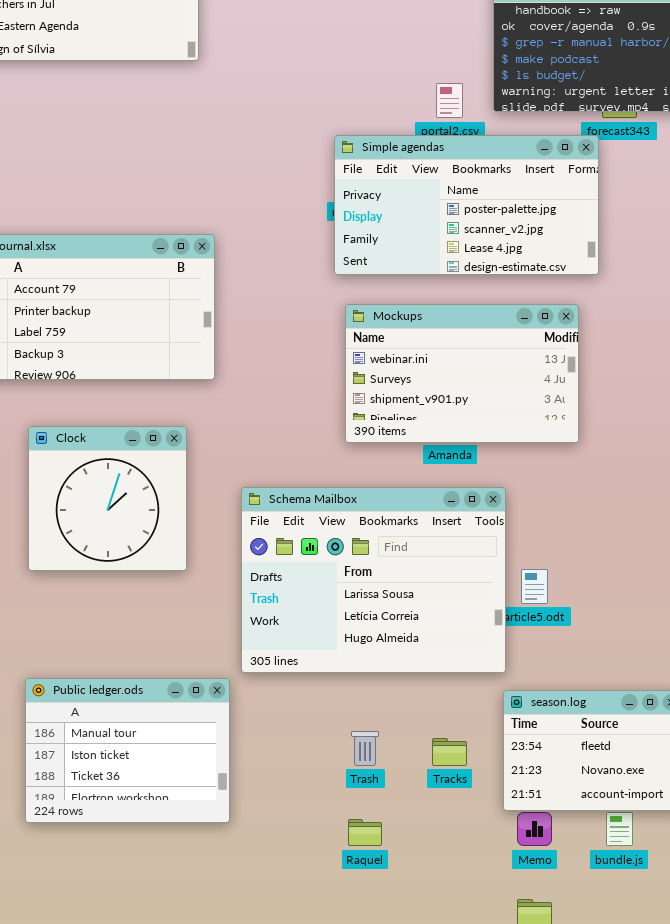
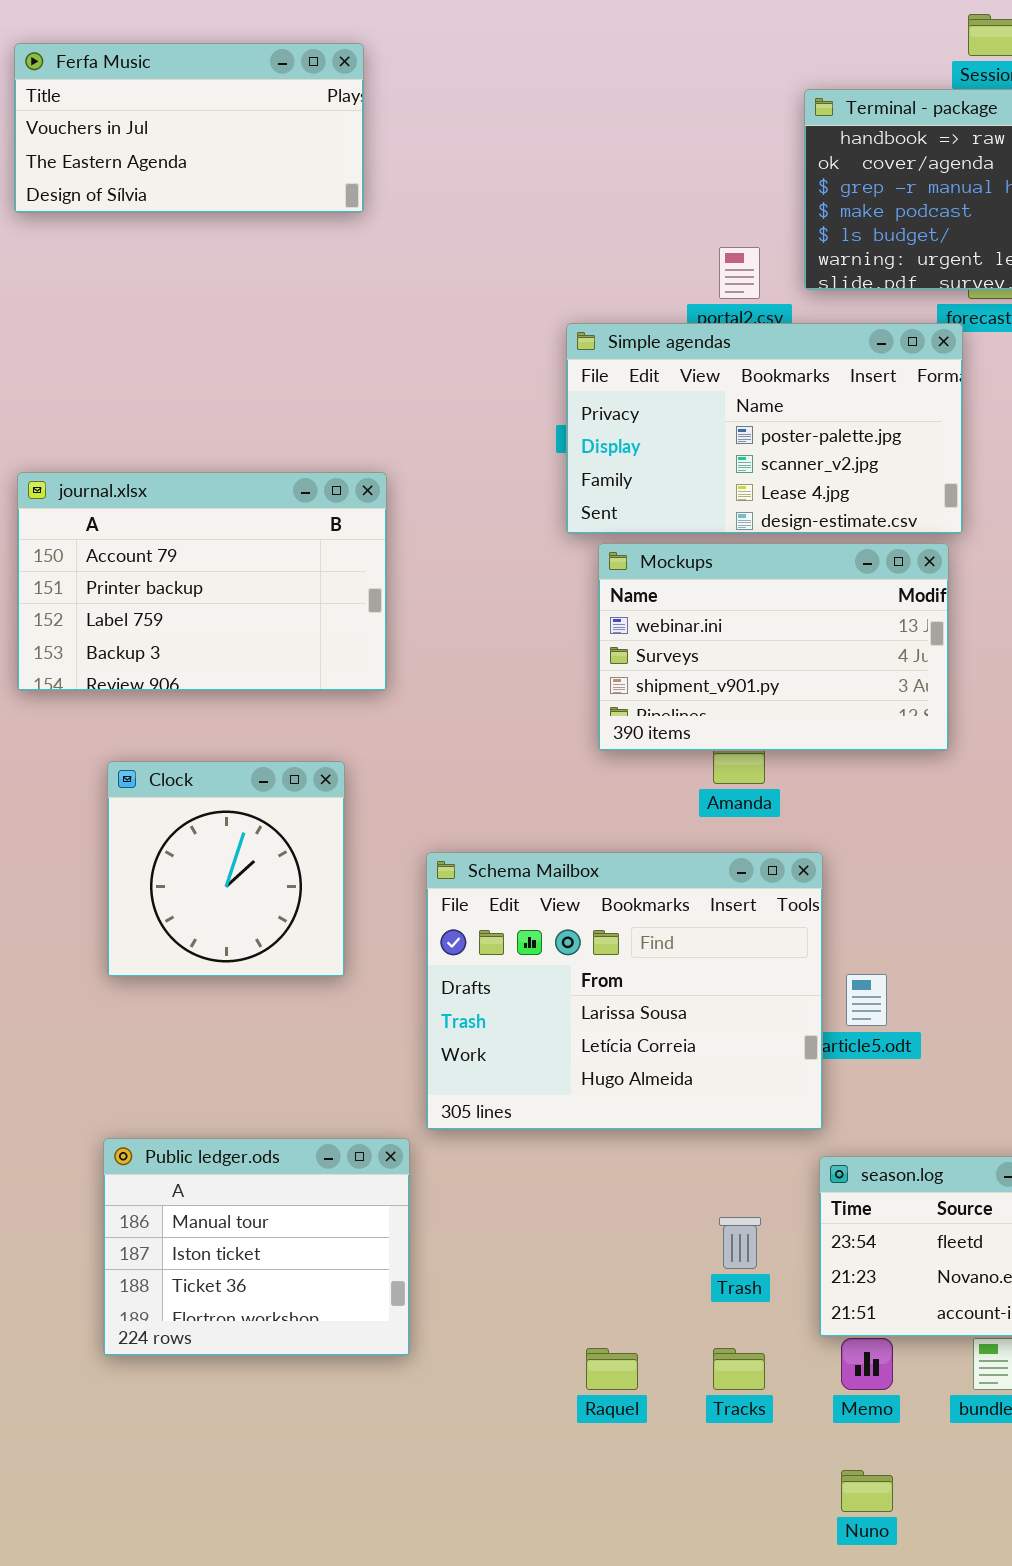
Mockups: [345,304,579,443] -> [598,543,949,751], moved
Trash: [351,731,379,766] -> [719,1217,761,1269], moved
Tracks: [432,738,467,766] -> [713,1348,765,1390], moved

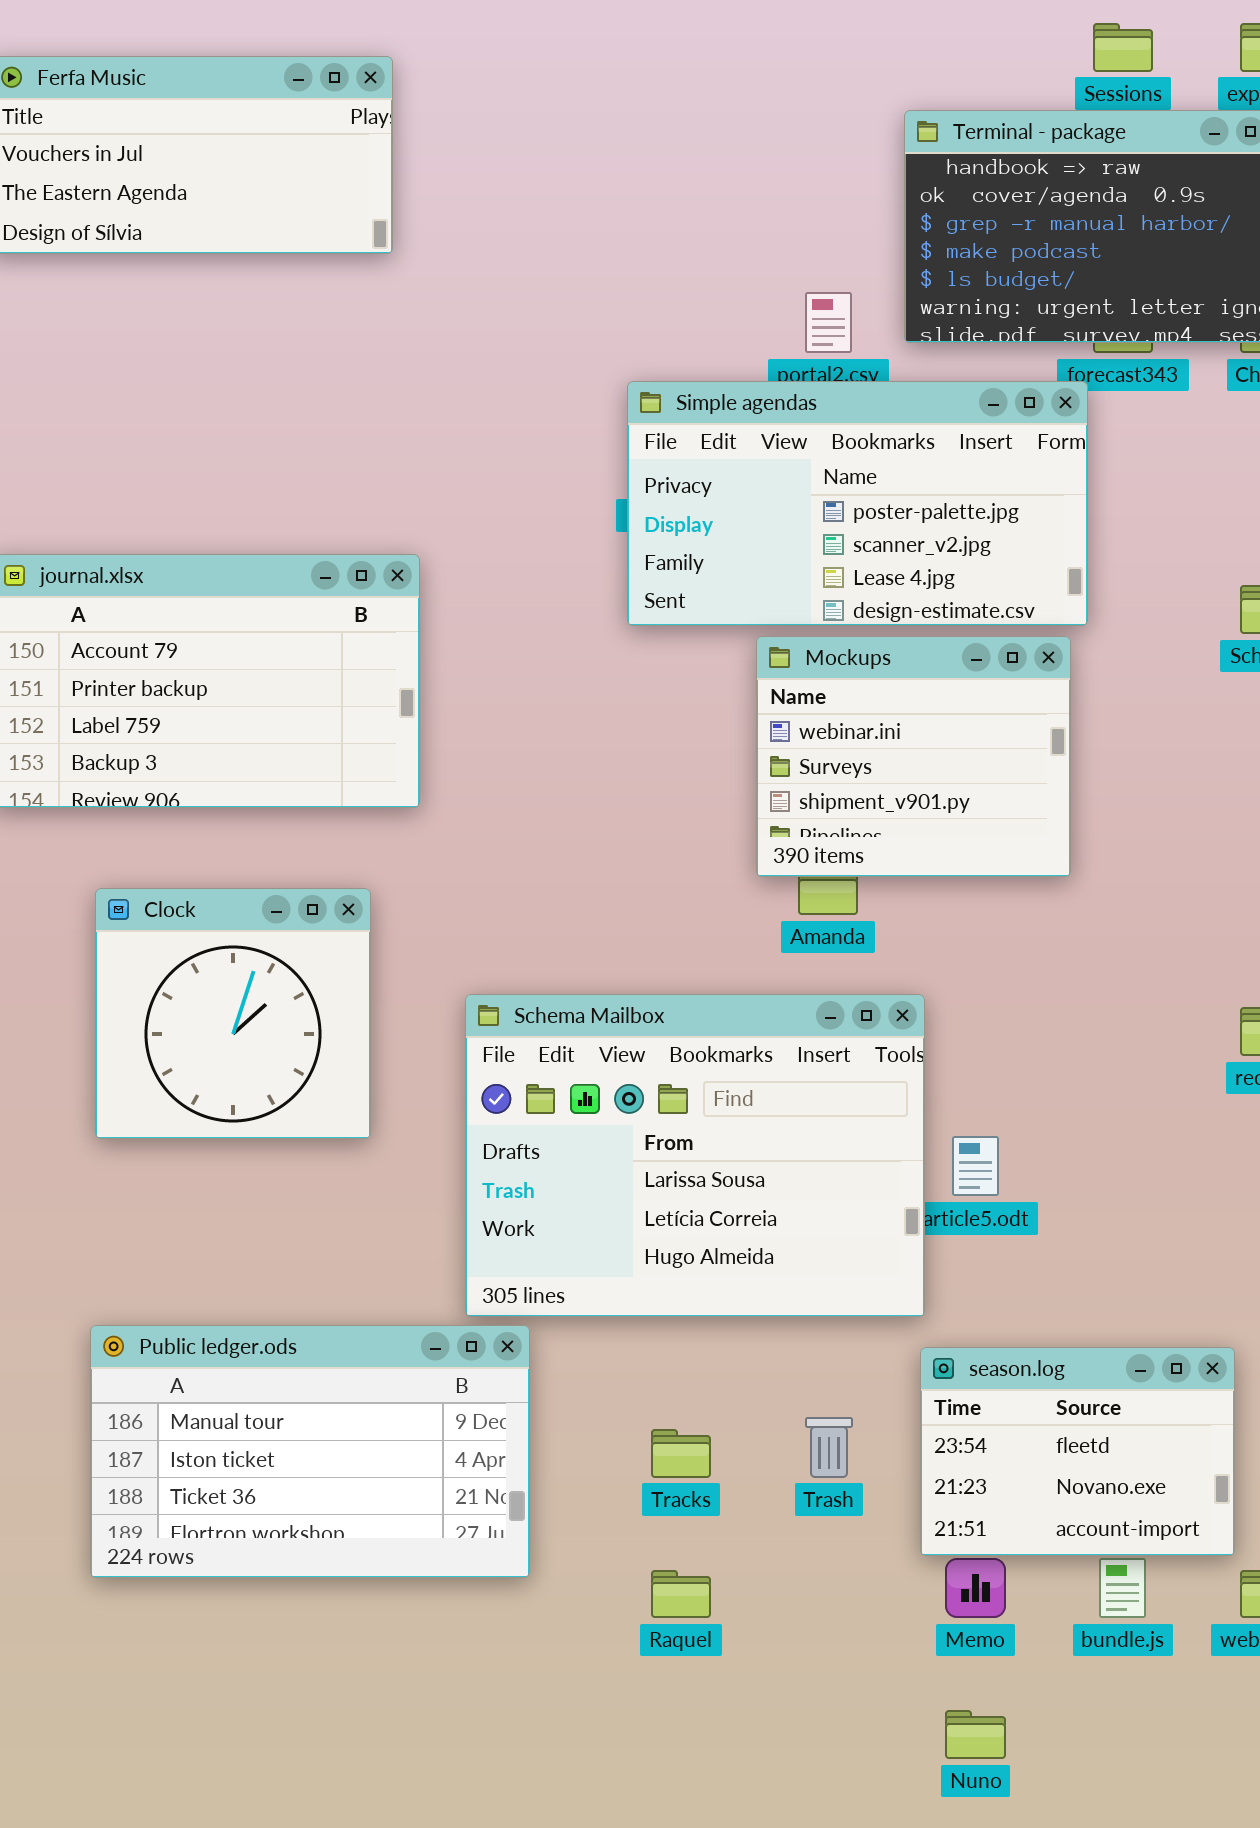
Mockups: [598,543,949,751] -> [756,636,1071,877], resized
Public ledger.ods: [103,1138,410,1356] -> [90,1325,530,1578], resized
Tracks: [713,1348,765,1390] -> [651,1429,711,1478], moved

